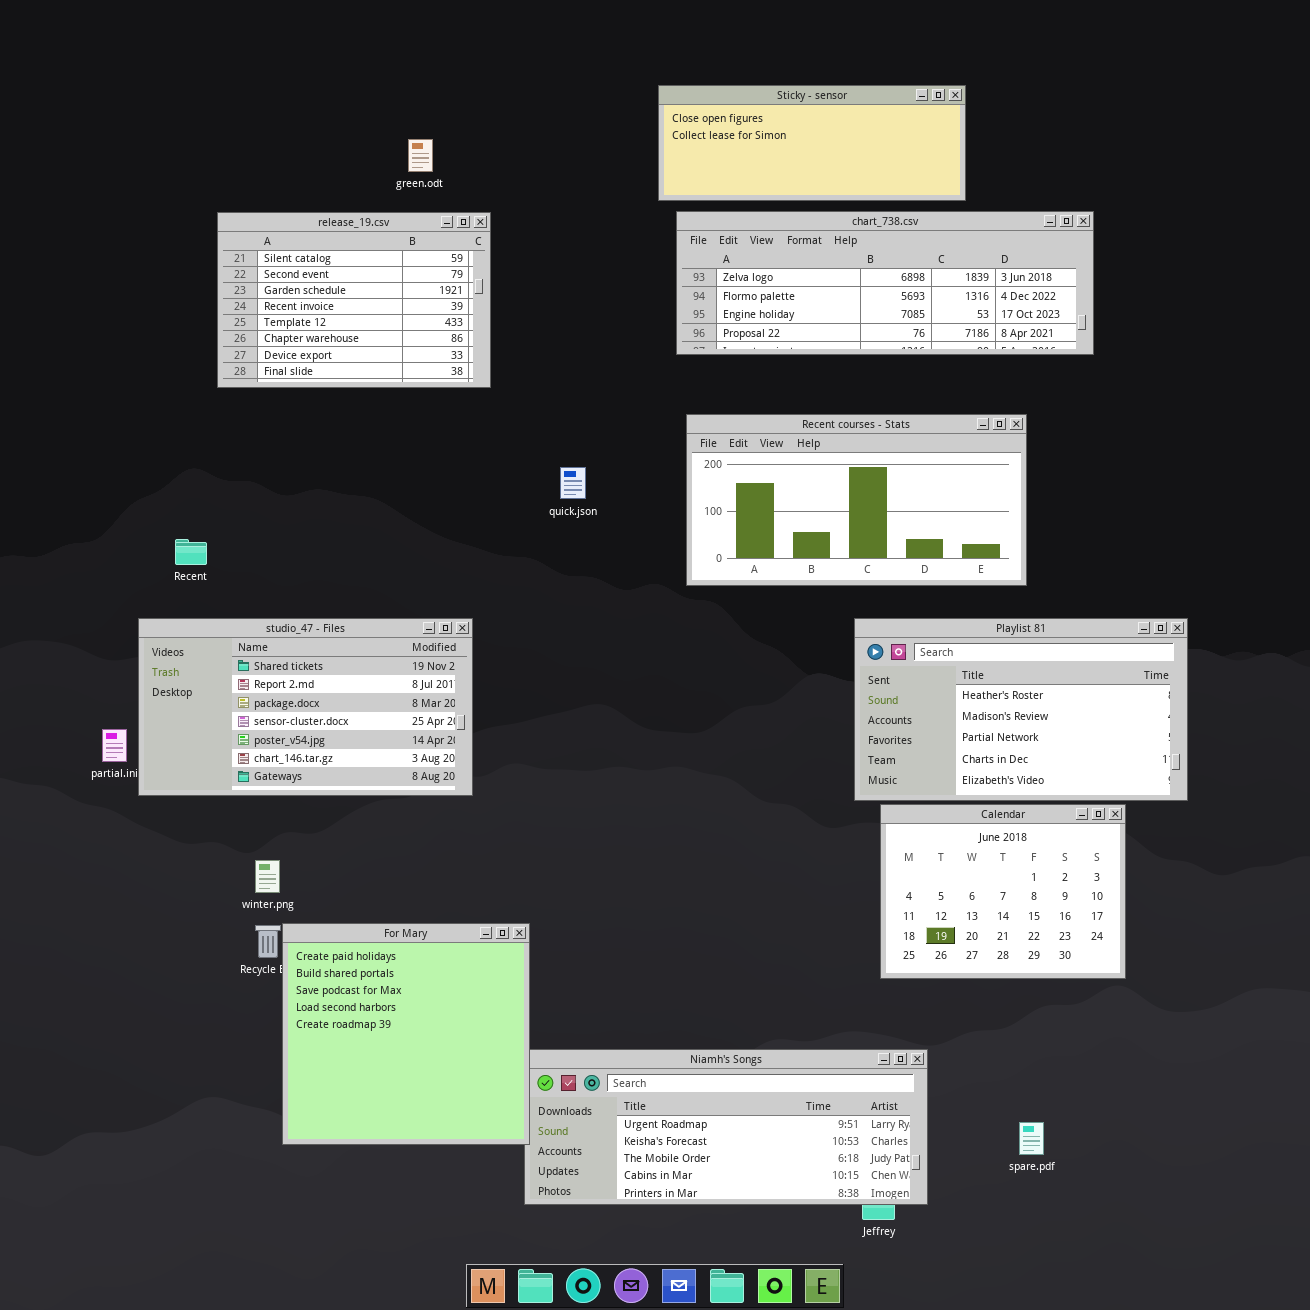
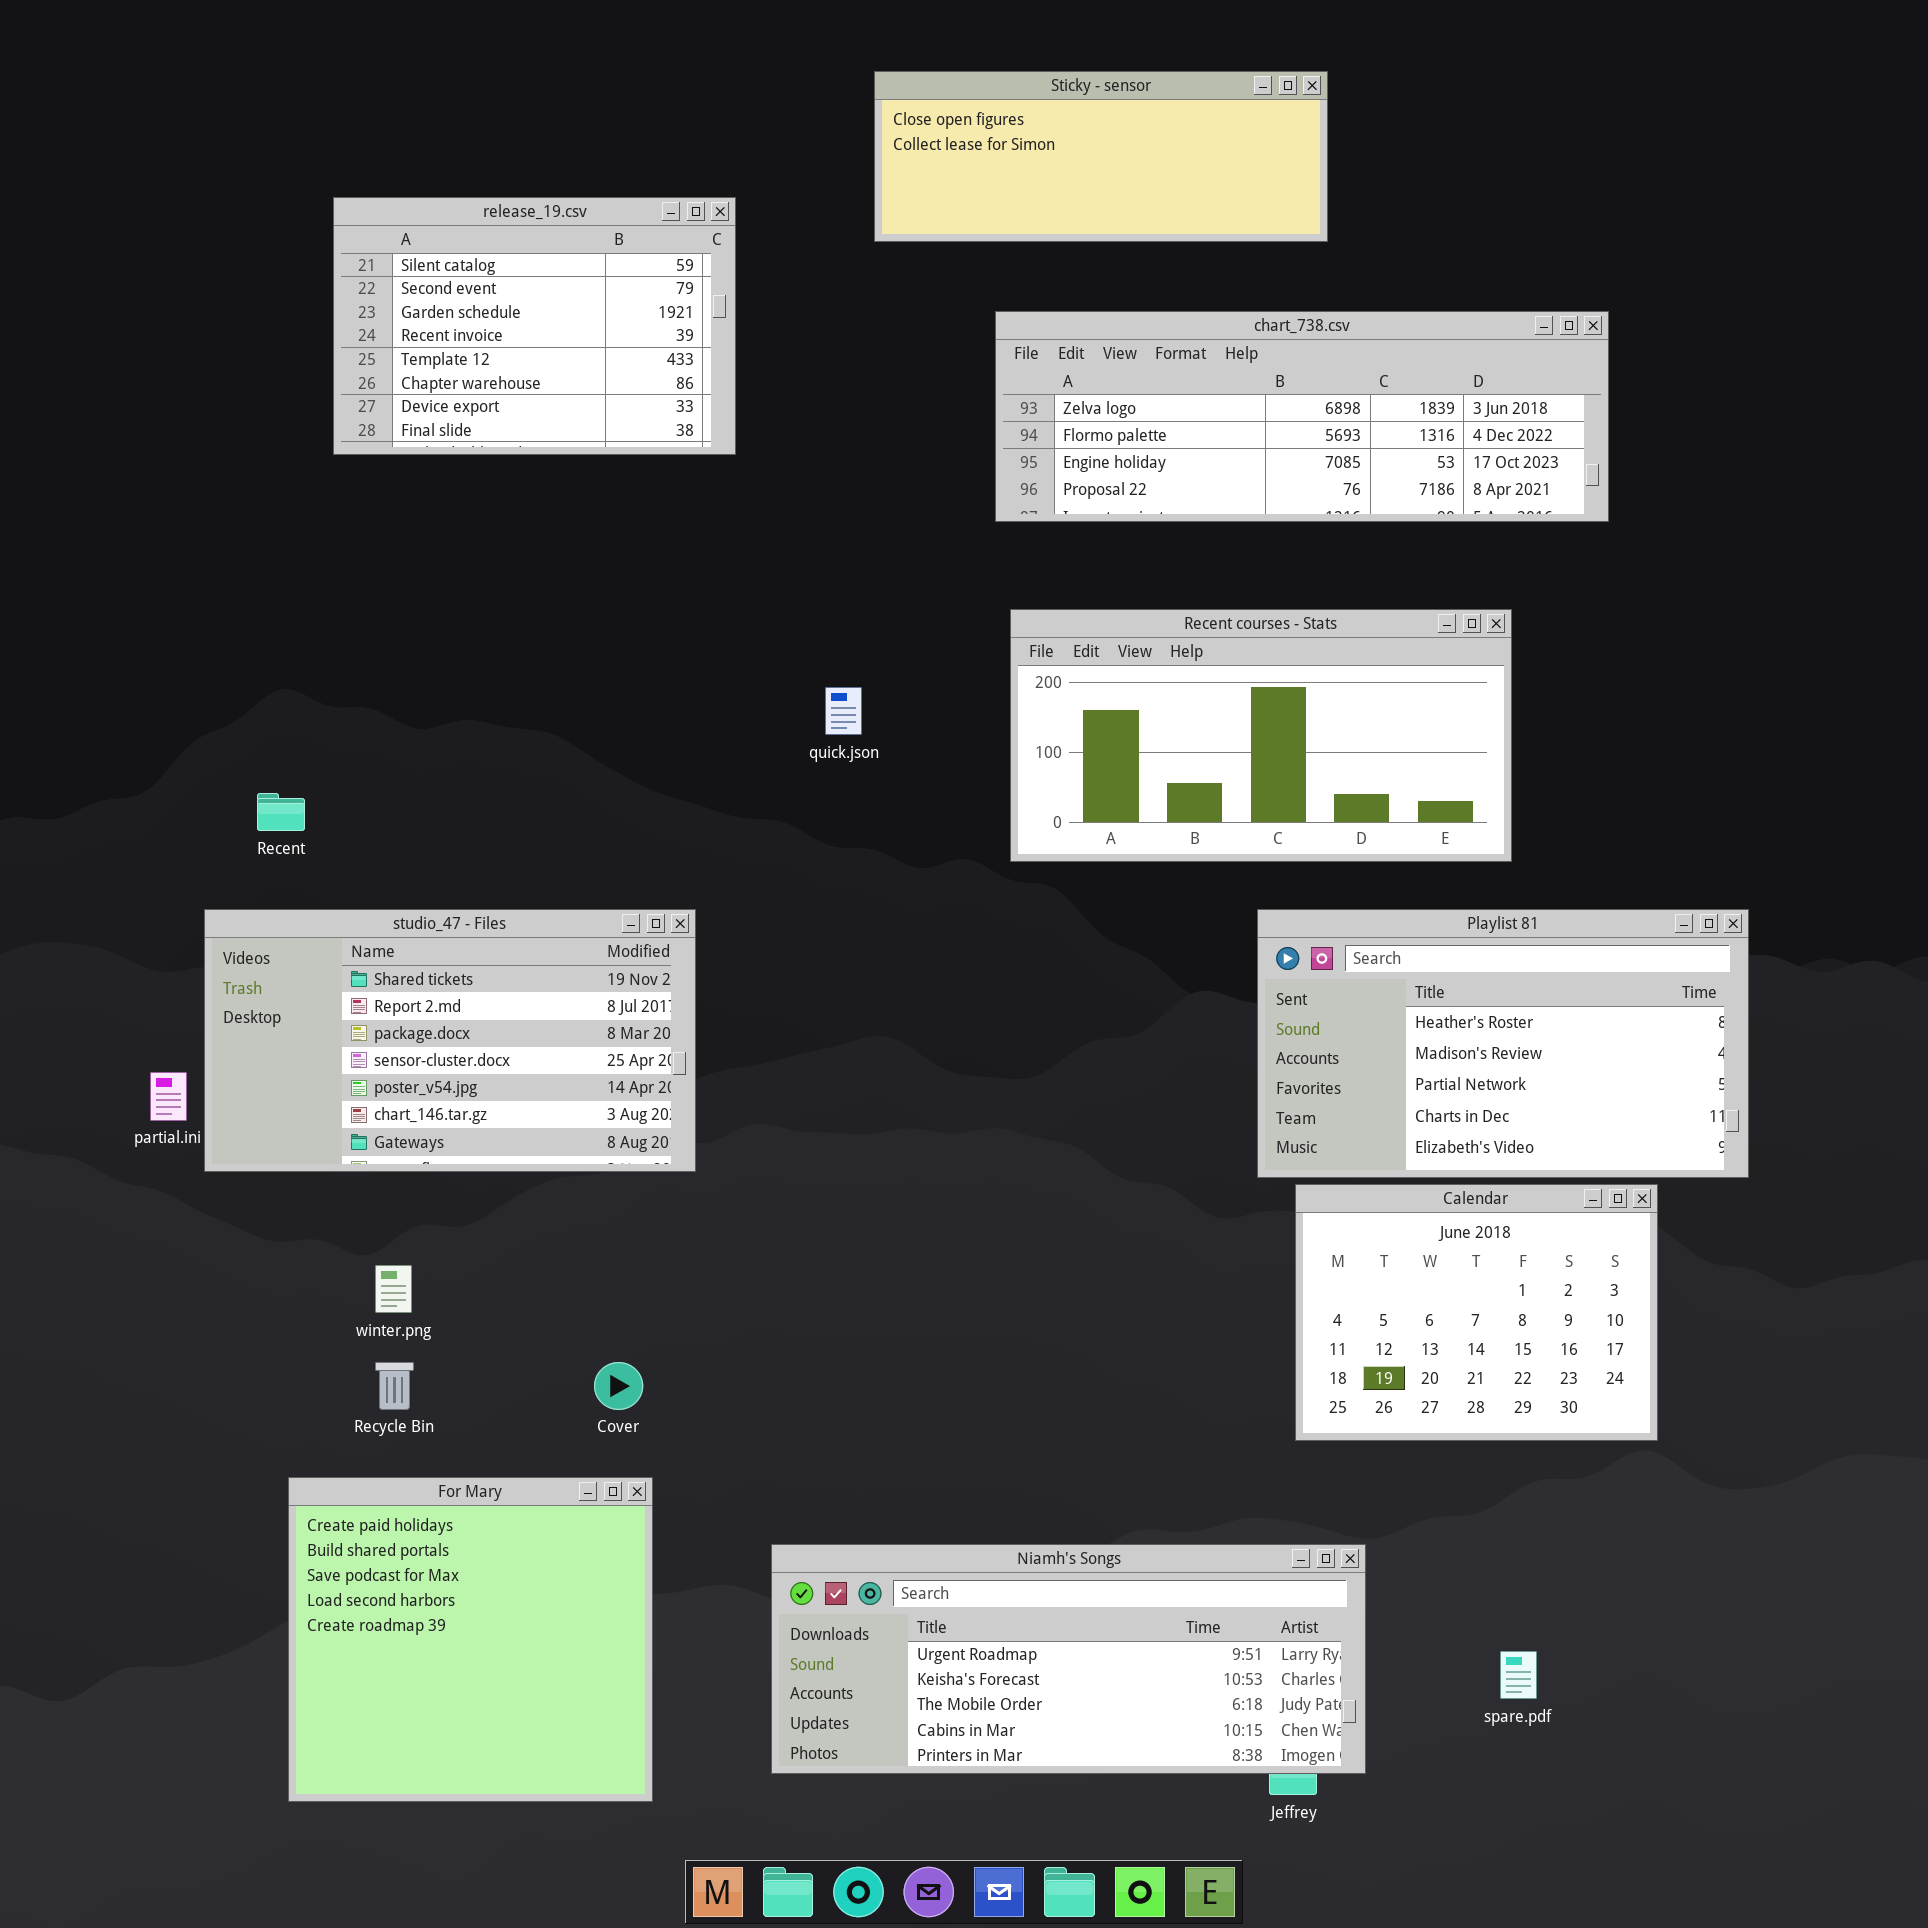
Sticky - sensor: [658,85,966,201] -> [874,71,1328,242], moved
release_19.csv: [217,212,491,388] -> [333,197,736,455], moved
For Mary: [282,923,530,1145] -> [288,1477,653,1802], moved

